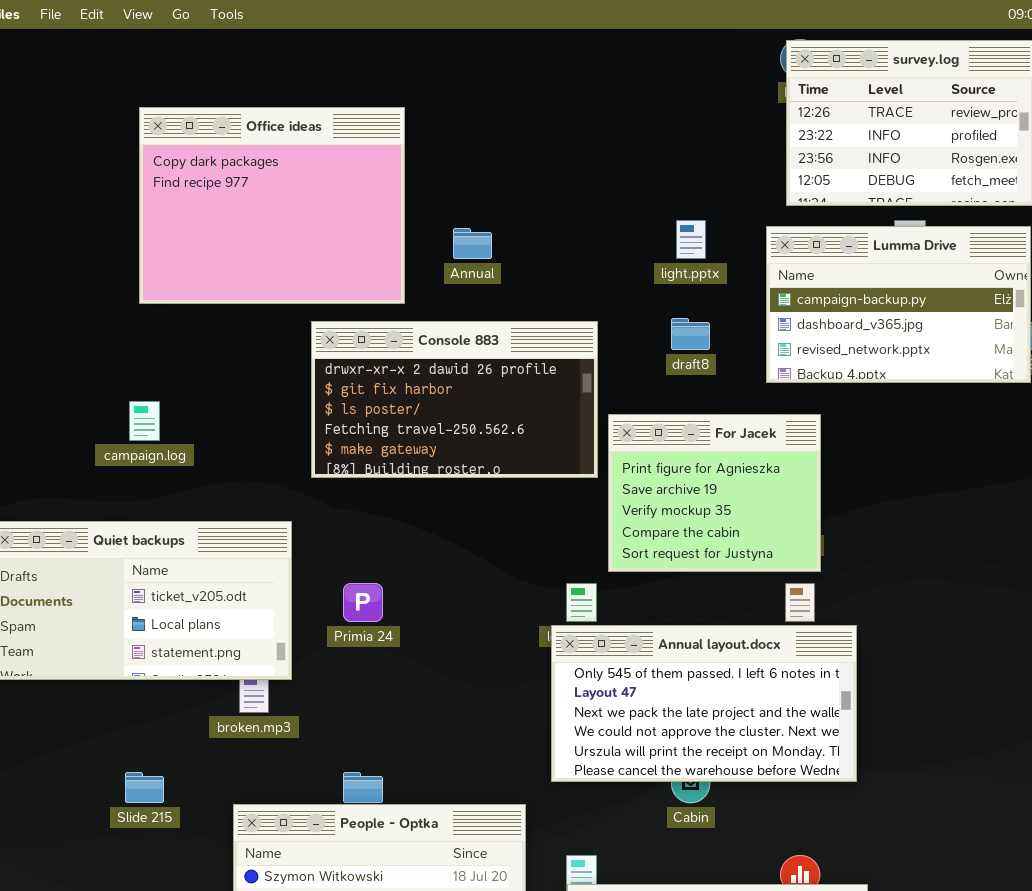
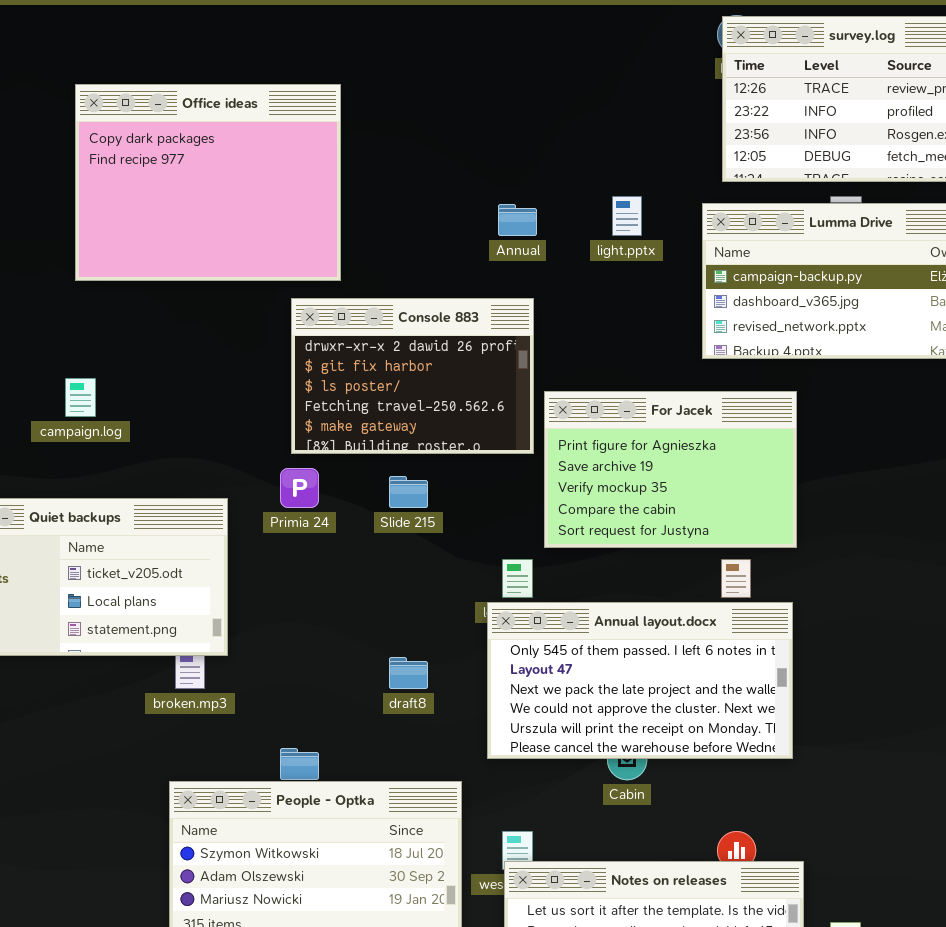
Annual: [453,228,492,259] -> [498,204,537,236], moved
draft8: [671,318,710,350] -> [389,657,428,689], moved
Console 883: [311,321,598,478] -> [291,298,534,454], resized
For Jacek: [608,414,821,572] -> [544,391,797,548], resized
Primia 24: [343,583,383,622] -> [280,468,319,508], moved
Slide 215: [125,772,164,803] -> [389,476,428,508], moved

